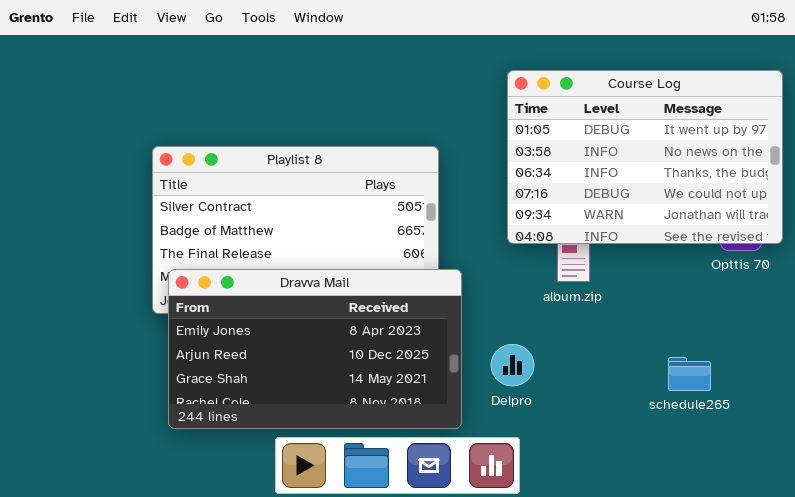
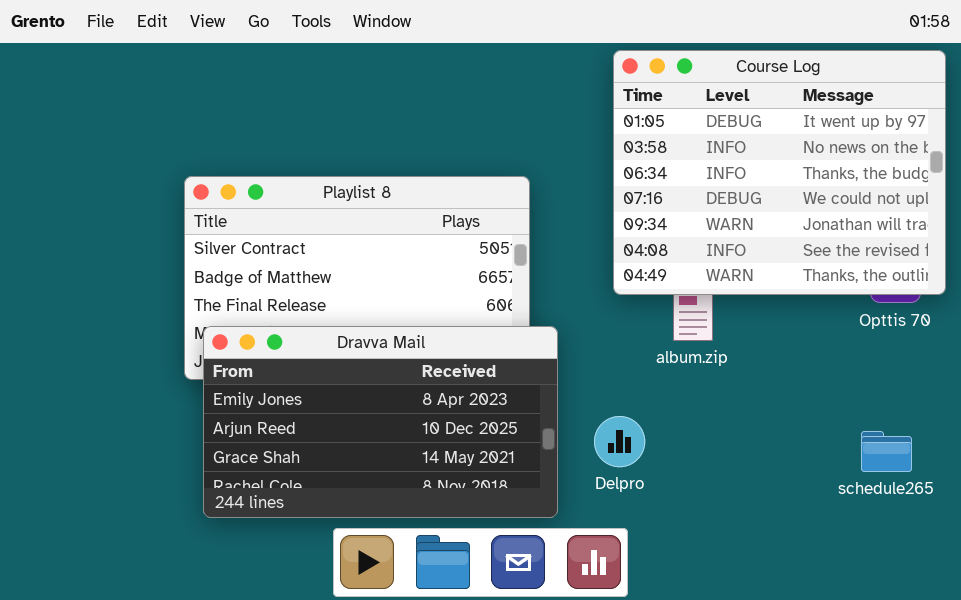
Course Log: [507,70,783,244] -> [613,50,946,295], resized
schedule265: [668,357,711,391] -> [861,431,912,472], moved

